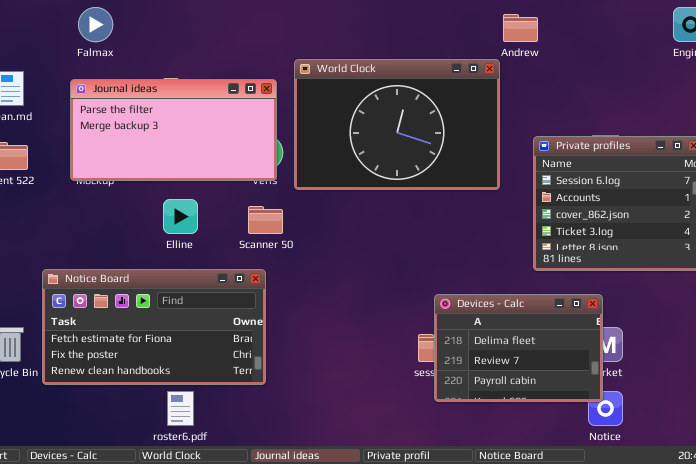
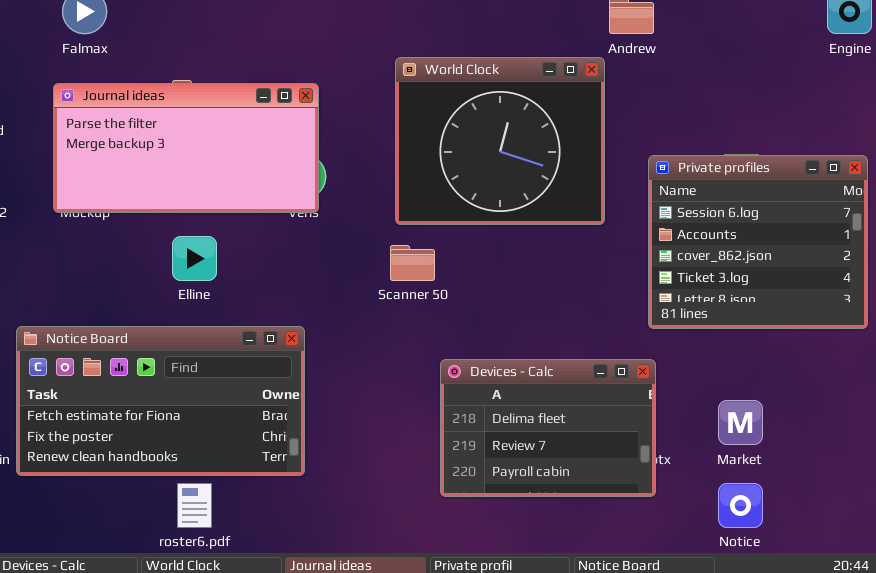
World Clock: [294,59,500,190] -> [395,57,605,225], resized
Scanner 50: [248,206,283,234] -> [390,245,435,281], moved
Devices - Calc: [434,294,603,402] -> [440,359,656,497], moved

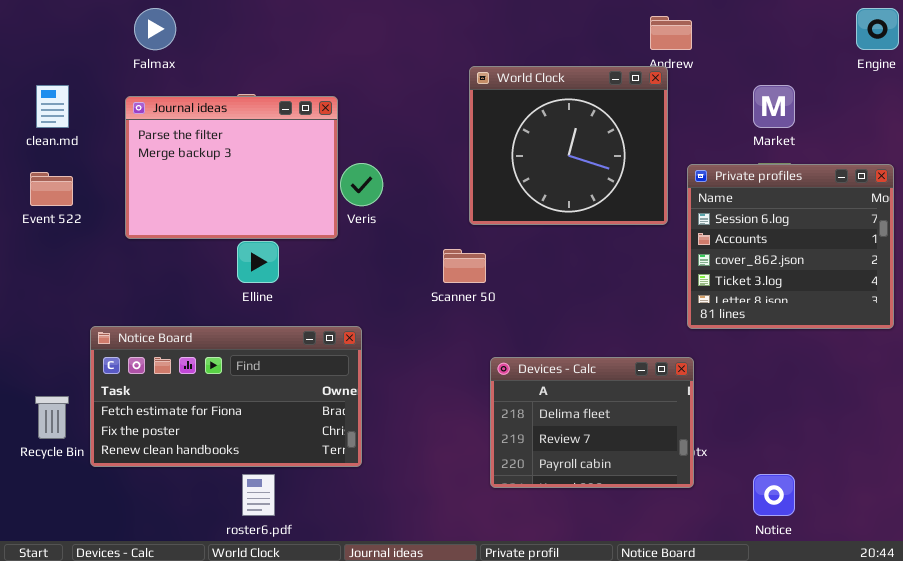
World Clock: [395,57,605,225] -> [469,66,668,225], moved
Journal ideas: [53,83,319,213] -> [125,96,338,239], resized
Market: [718,400,763,445] -> [753,85,795,128], moved

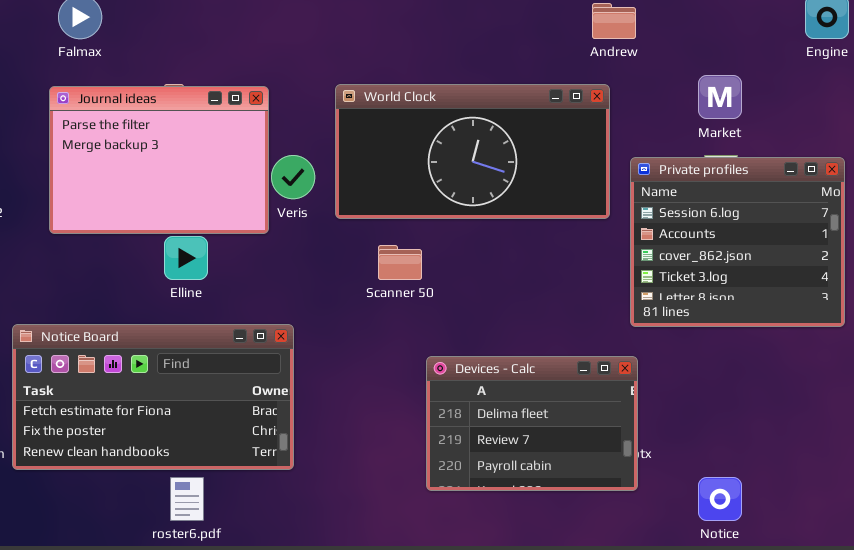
World Clock: [469,66,668,225] -> [335,84,610,219], resized

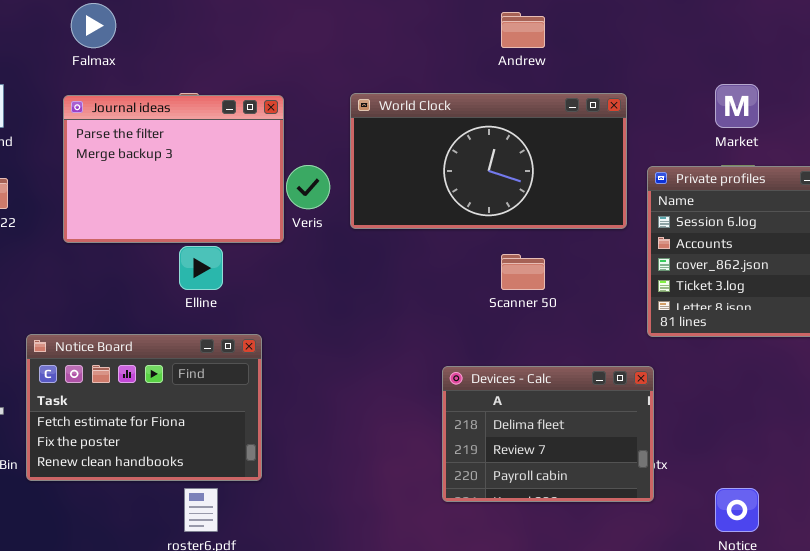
Andrew: [592,3,636,39] -> [501,12,545,48], moved
Scanner 50: [378,245,422,280] -> [501,254,545,290], moved
Notice Board: [12,324,294,470] -> [26,334,262,481], resized

